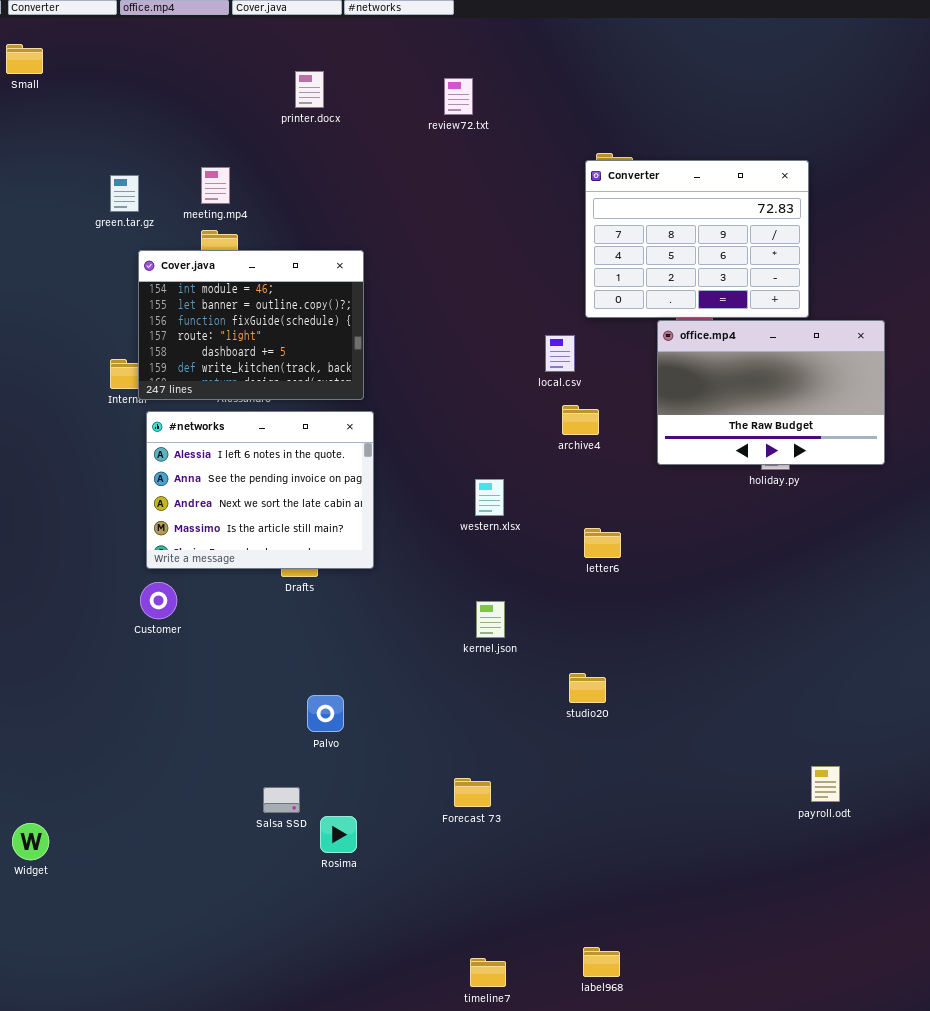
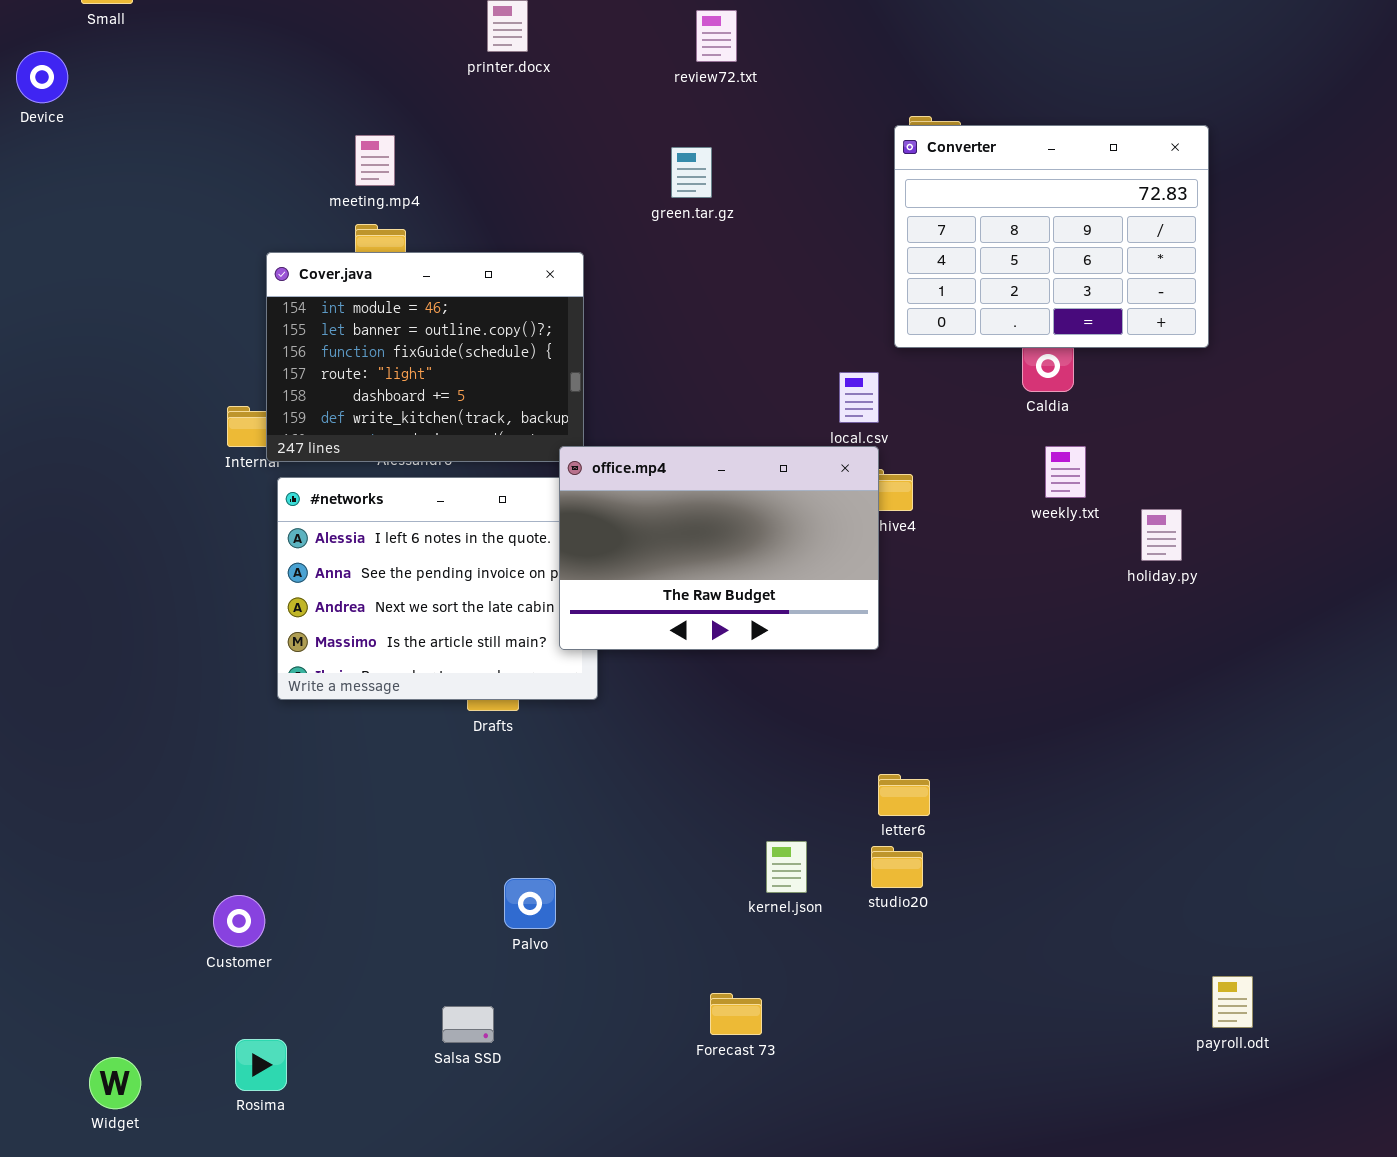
green.tar.gz: [110,175,139,212] -> [671,147,712,198], moved
office.mp4: [657,320,885,465] -> [559,446,879,650], moved
letter6: [584,528,621,558] -> [878,774,930,816], moved
Customer: [140,582,177,619] -> [213,895,265,947], moved
kernel.json: [476,601,505,638] -> [766,841,807,893], moved
Rosima: [320,816,357,853] -> [235,1039,287,1091], moved

